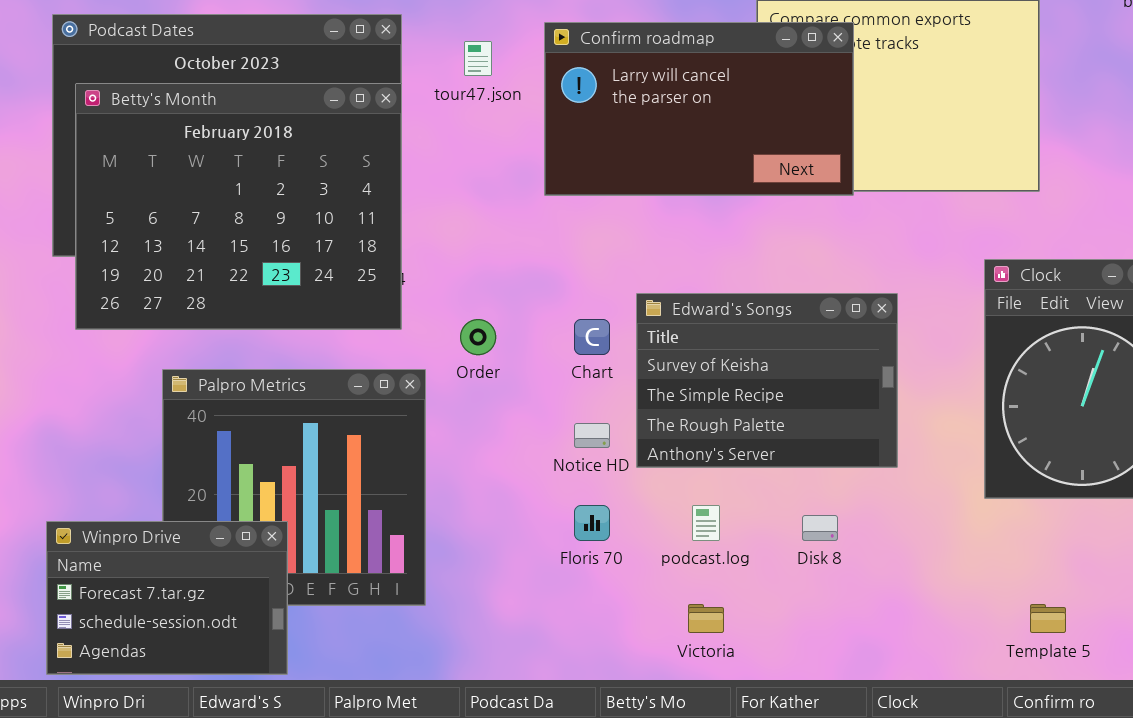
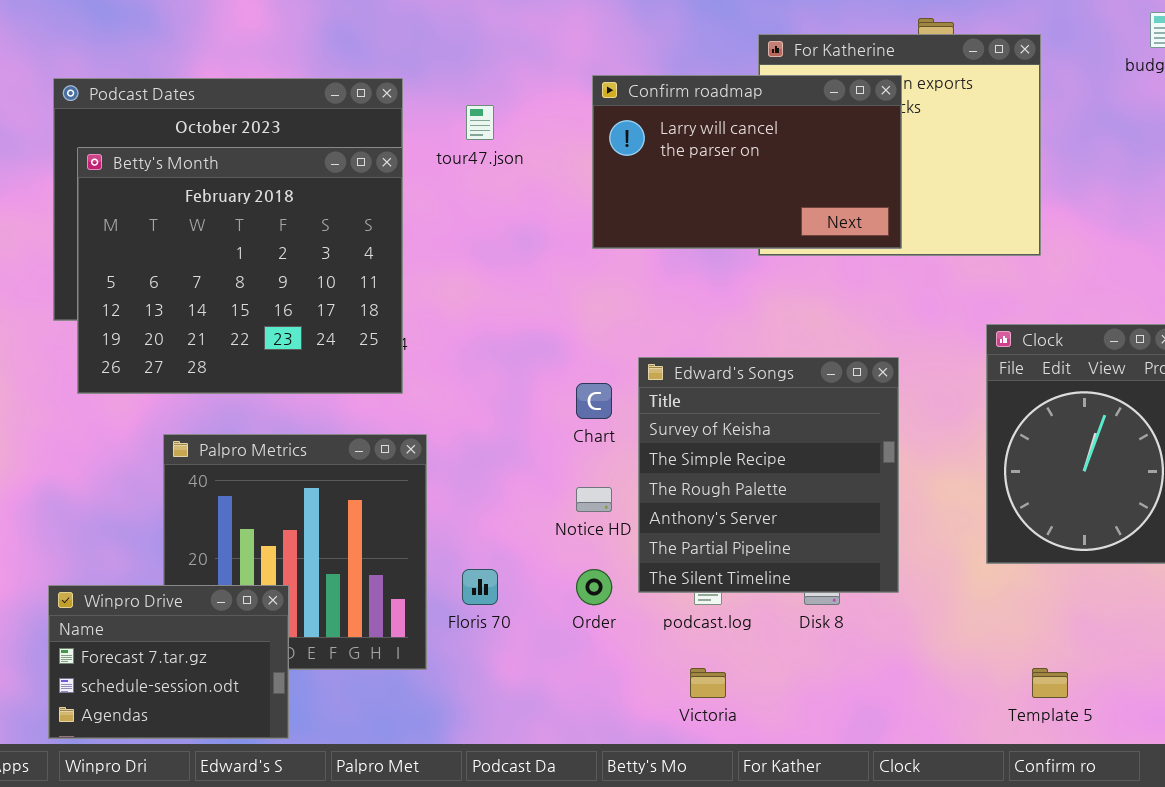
Confirm roadmap: [544,22,854,196] -> [592,75,902,249], moved
Edward's Songs: [636,293,898,468] -> [638,357,899,593], resized
Order: [460,319,496,355] -> [576,569,612,605], moved
Floris 70: [574,505,610,541] -> [462,569,498,605], moved

